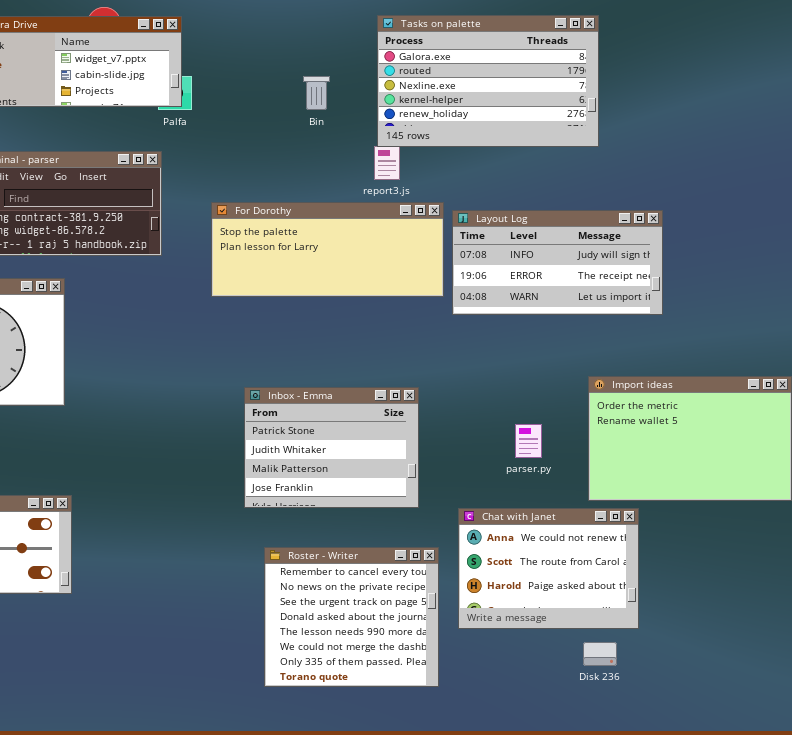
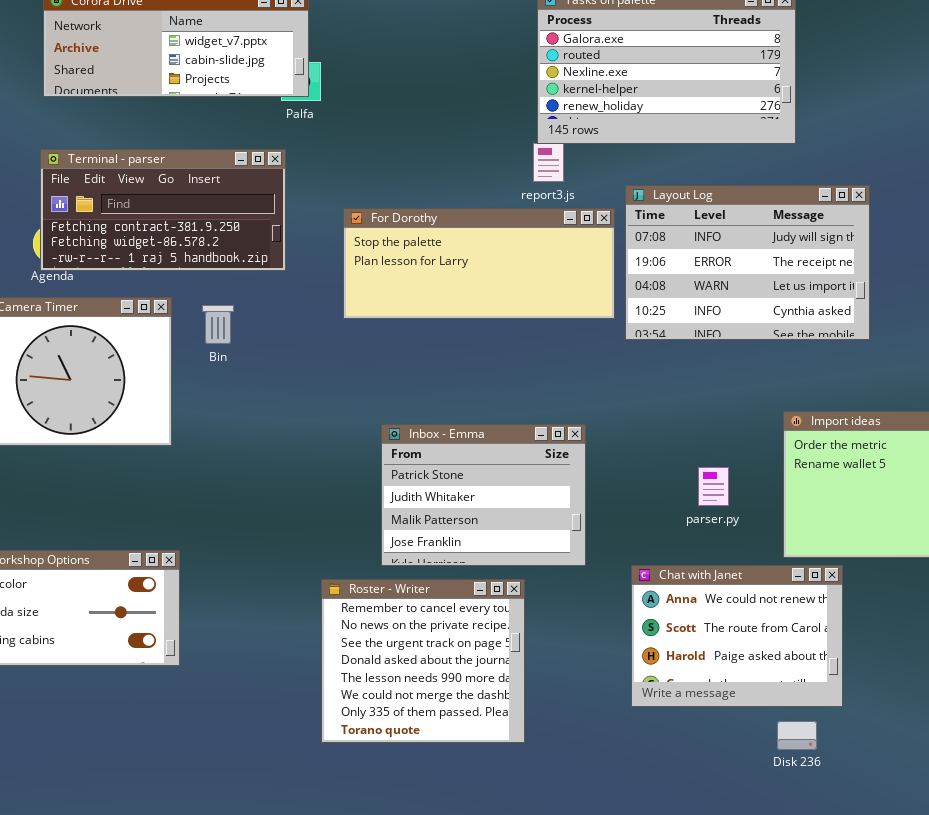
Bin: [303,76,330,110] -> [202,305,234,344], moved
Layout Log: [452,210,663,315] -> [625,185,870,340], resized
Roster - Writer: [264,547,439,687] -> [321,579,525,743], moved

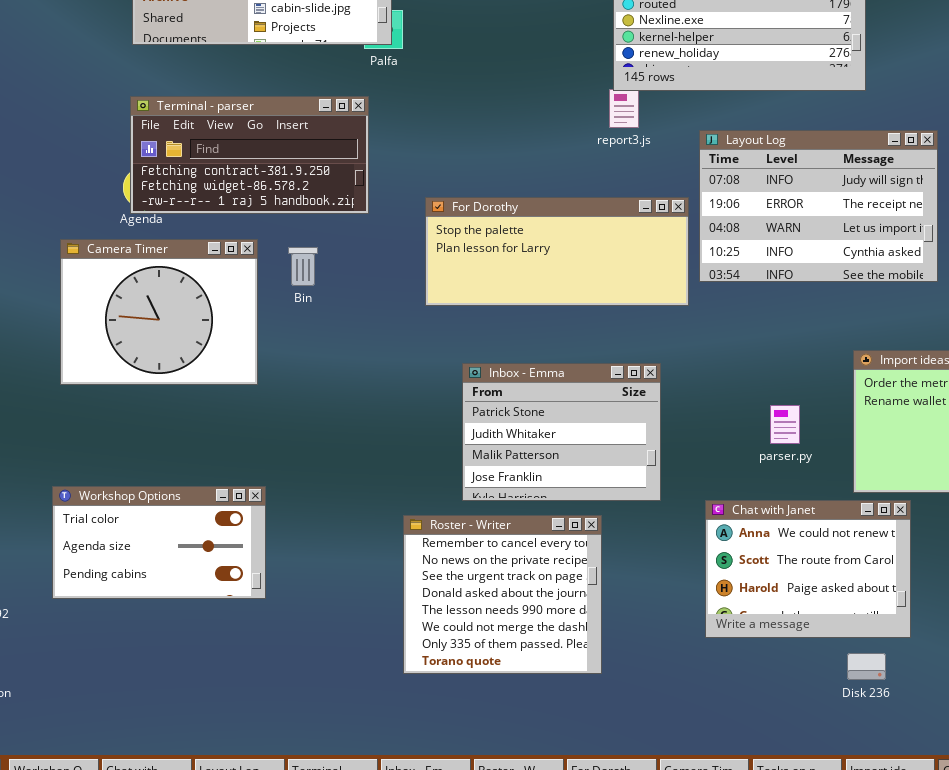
For Dorothy: [343,208,615,319] -> [425,197,689,306], moved

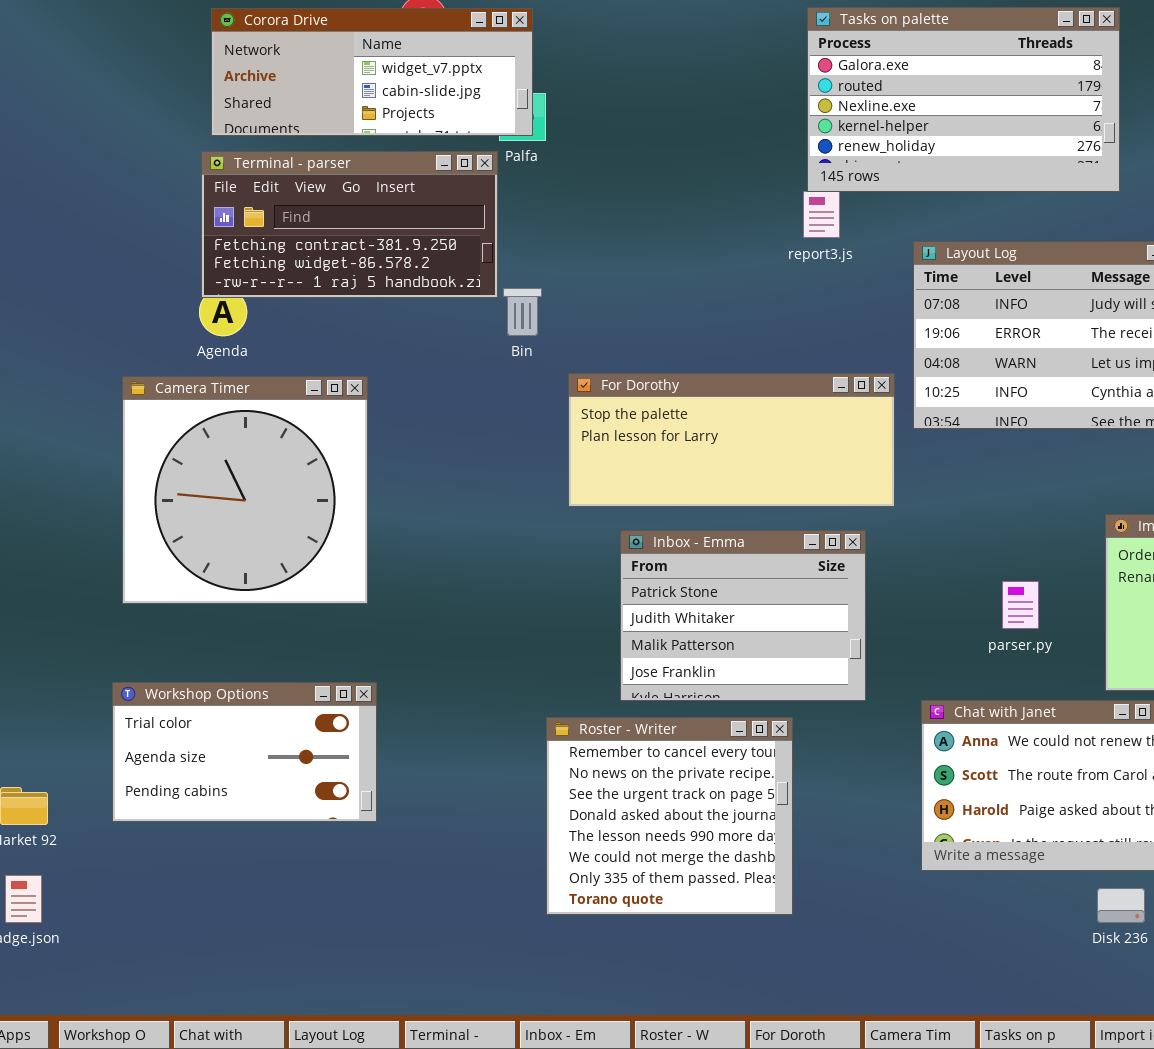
Terminal - parser: [130,96,369,214] -> [201,151,498,298], moved
For Dorothy: [425,197,689,306] -> [568,373,895,507], moved
Camera Timer: [60,239,258,385] -> [122,376,368,604], resized
Bin: [288,247,318,286] -> [503,288,542,336], moved

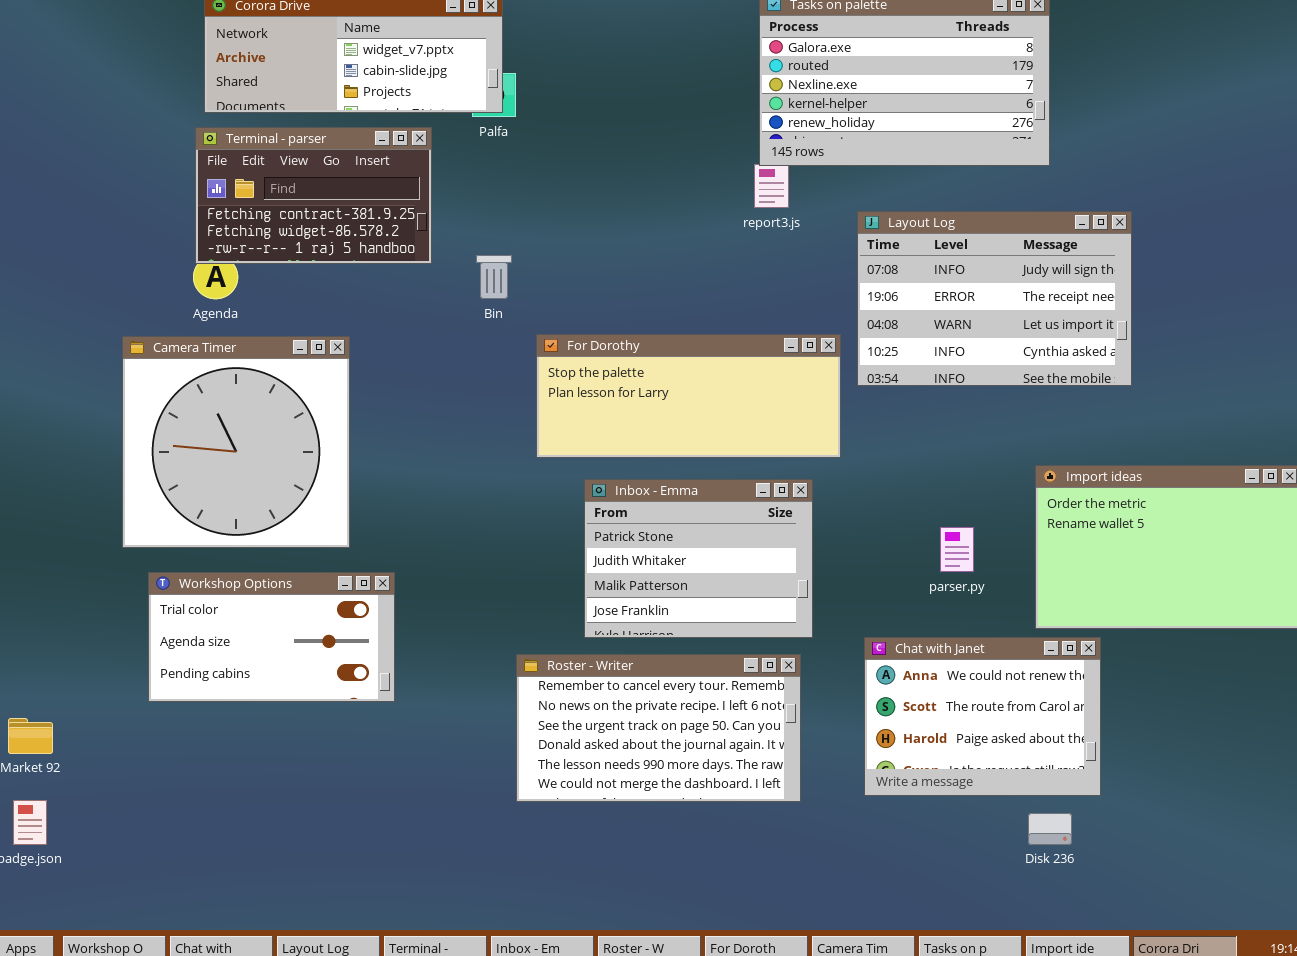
Terminal - parser: [201,151,498,298] -> [195,127,432,264], resized
Workshop Options: [112,682,377,822] -> [148,572,395,702], moved
Roster - Writer: [546,717,793,915] -> [516,654,801,802], resized

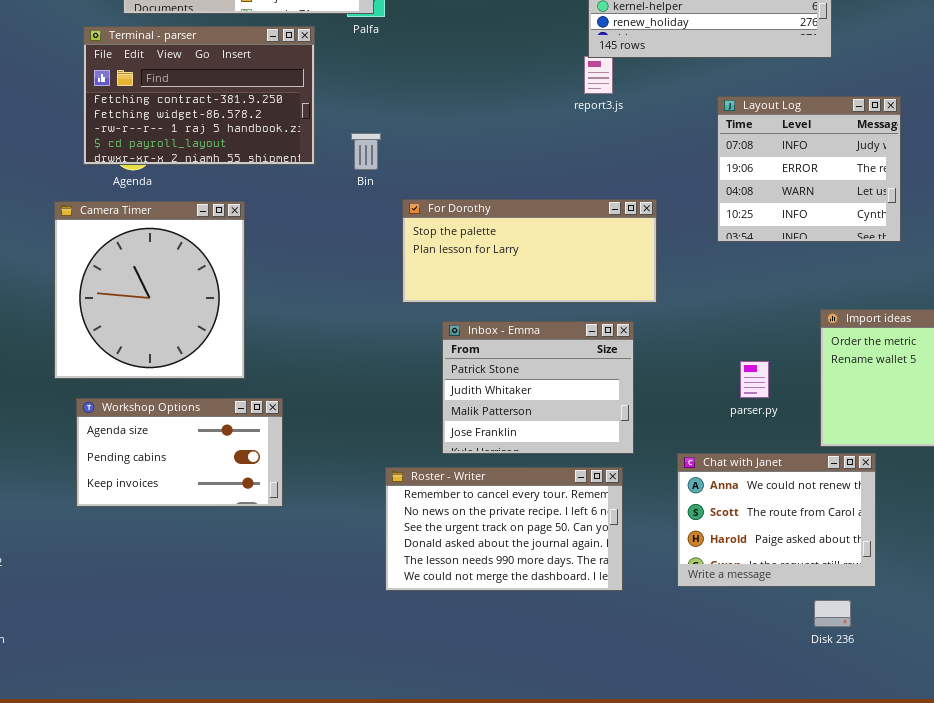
Terminal - parser: [195,127,432,264] -> [83,26,315,165], resized
Layout Log: [857,211,1132,386] -> [717,96,901,242], resized
Workshop Options: [148,572,395,702] -> [76,398,283,507], scrolled down 1 row

